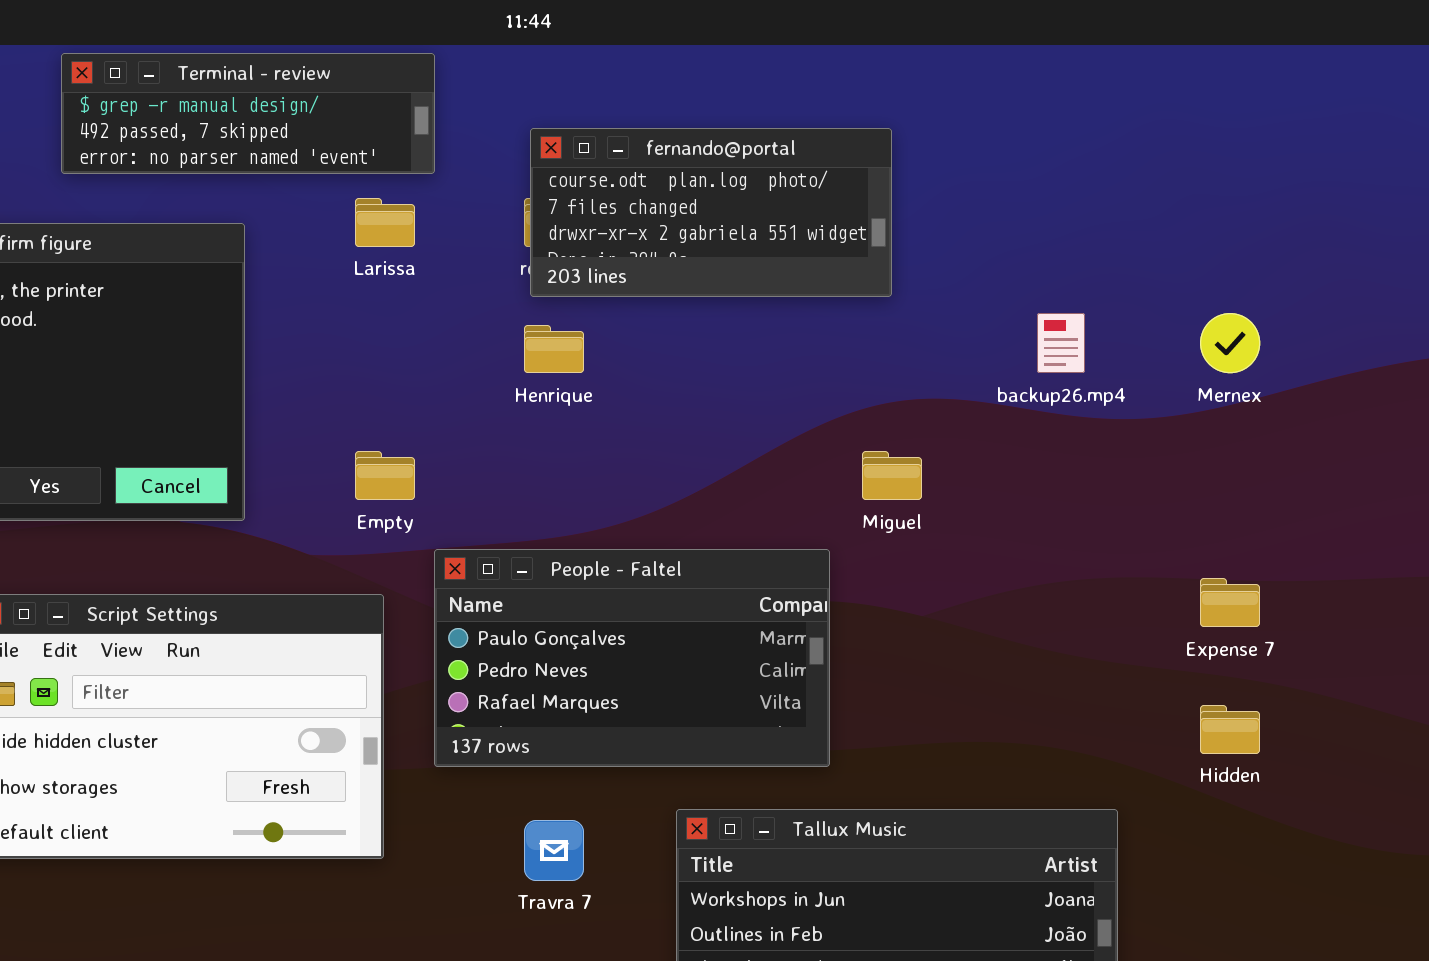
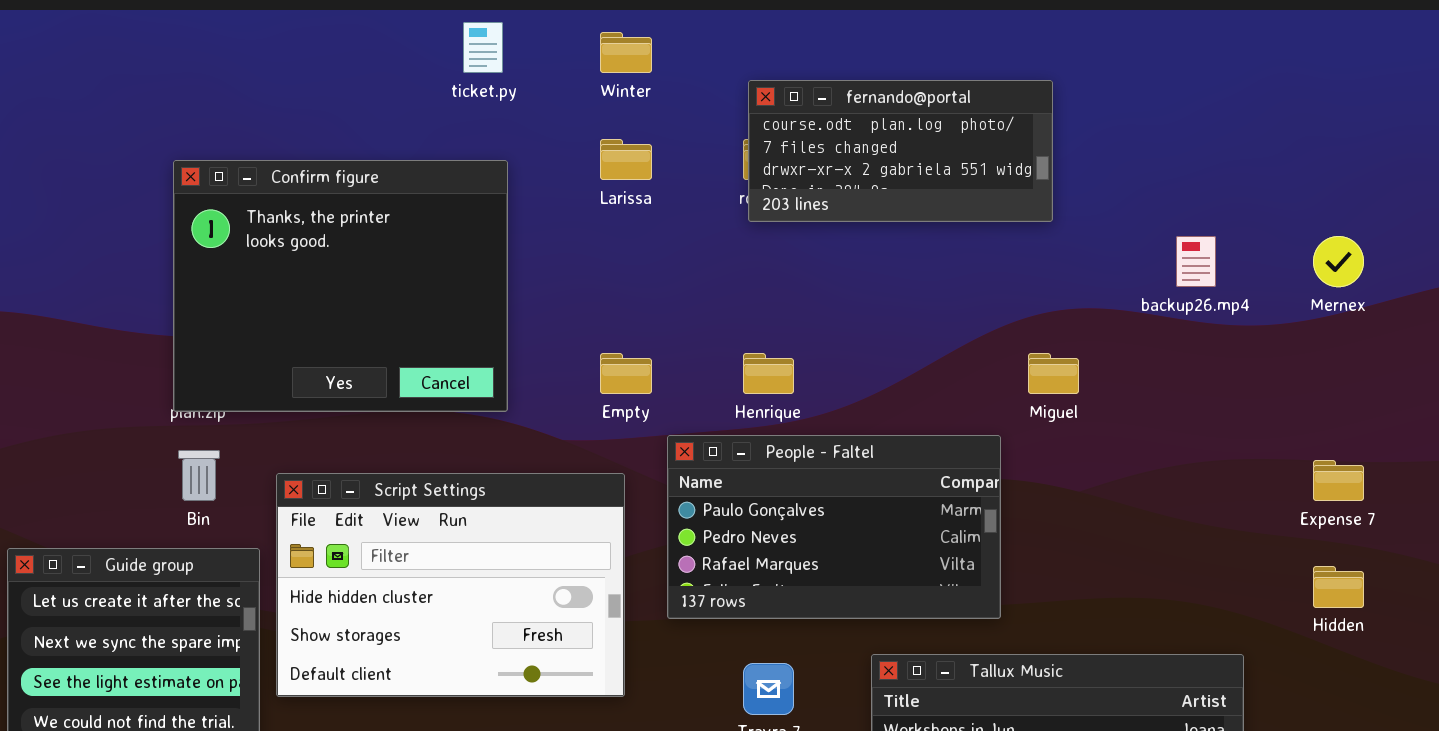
Terminal - review: [61,53,435,174] -> none, closed
Henrique: [524,325,584,373] -> [743,353,794,394], moved

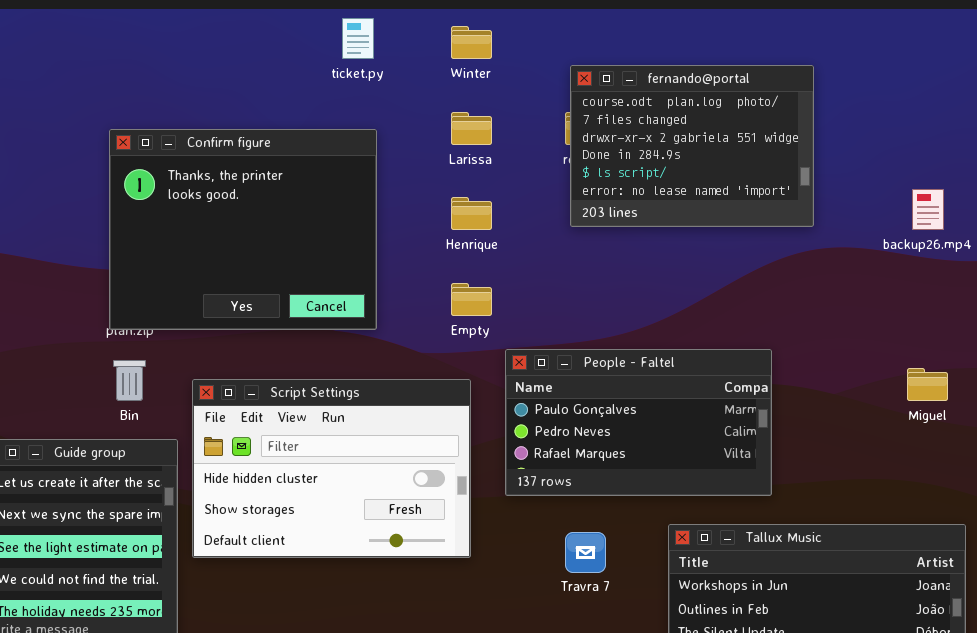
fernando@portal: [748,80,1053,222] -> [570,65,814,227], resized
Henrique: [743,353,794,394] -> [451,197,492,230], moved
Miguel: [1028,353,1079,394] -> [907,368,948,401], moved

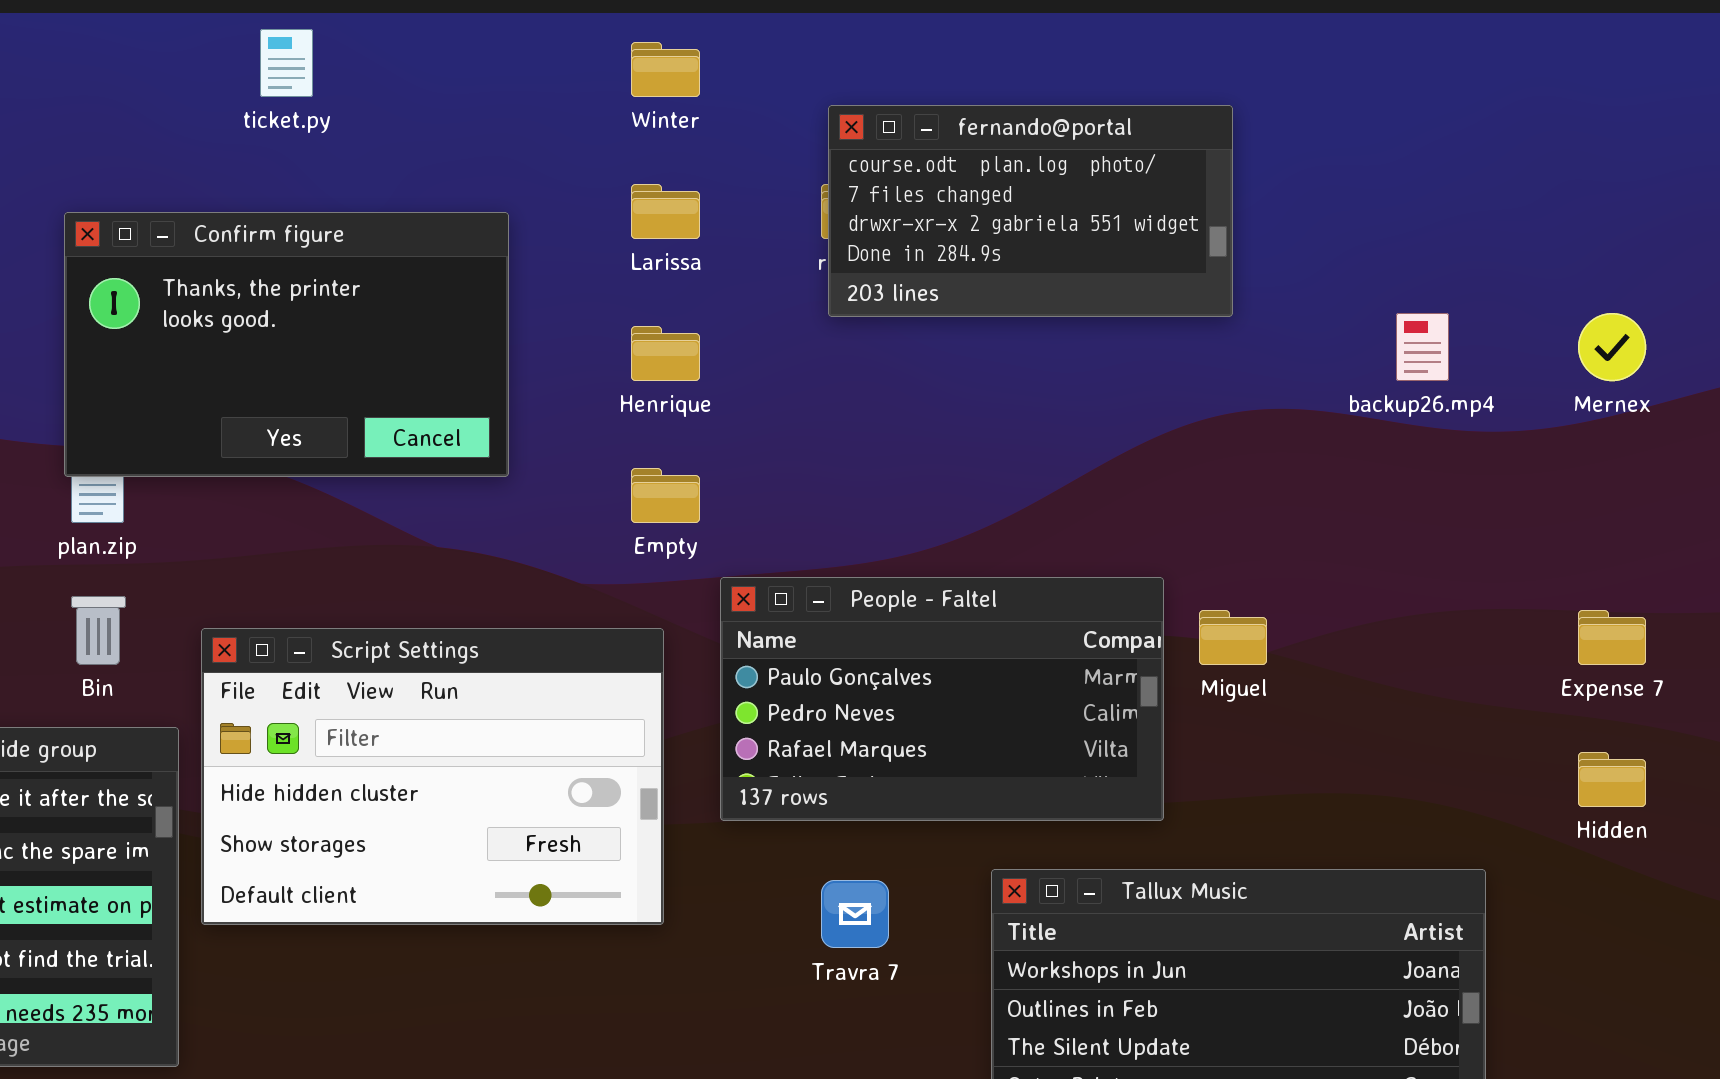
ticket.py: [342,18,374,59] -> [260,29,313,97], moved
fernando@portal: [570,65,814,227] -> [828,105,1233,317], resized
Confirm figure: [109,129,377,330] -> [64,212,509,477], resized
Miguel: [907,368,948,401] -> [1199,610,1267,665], moved

